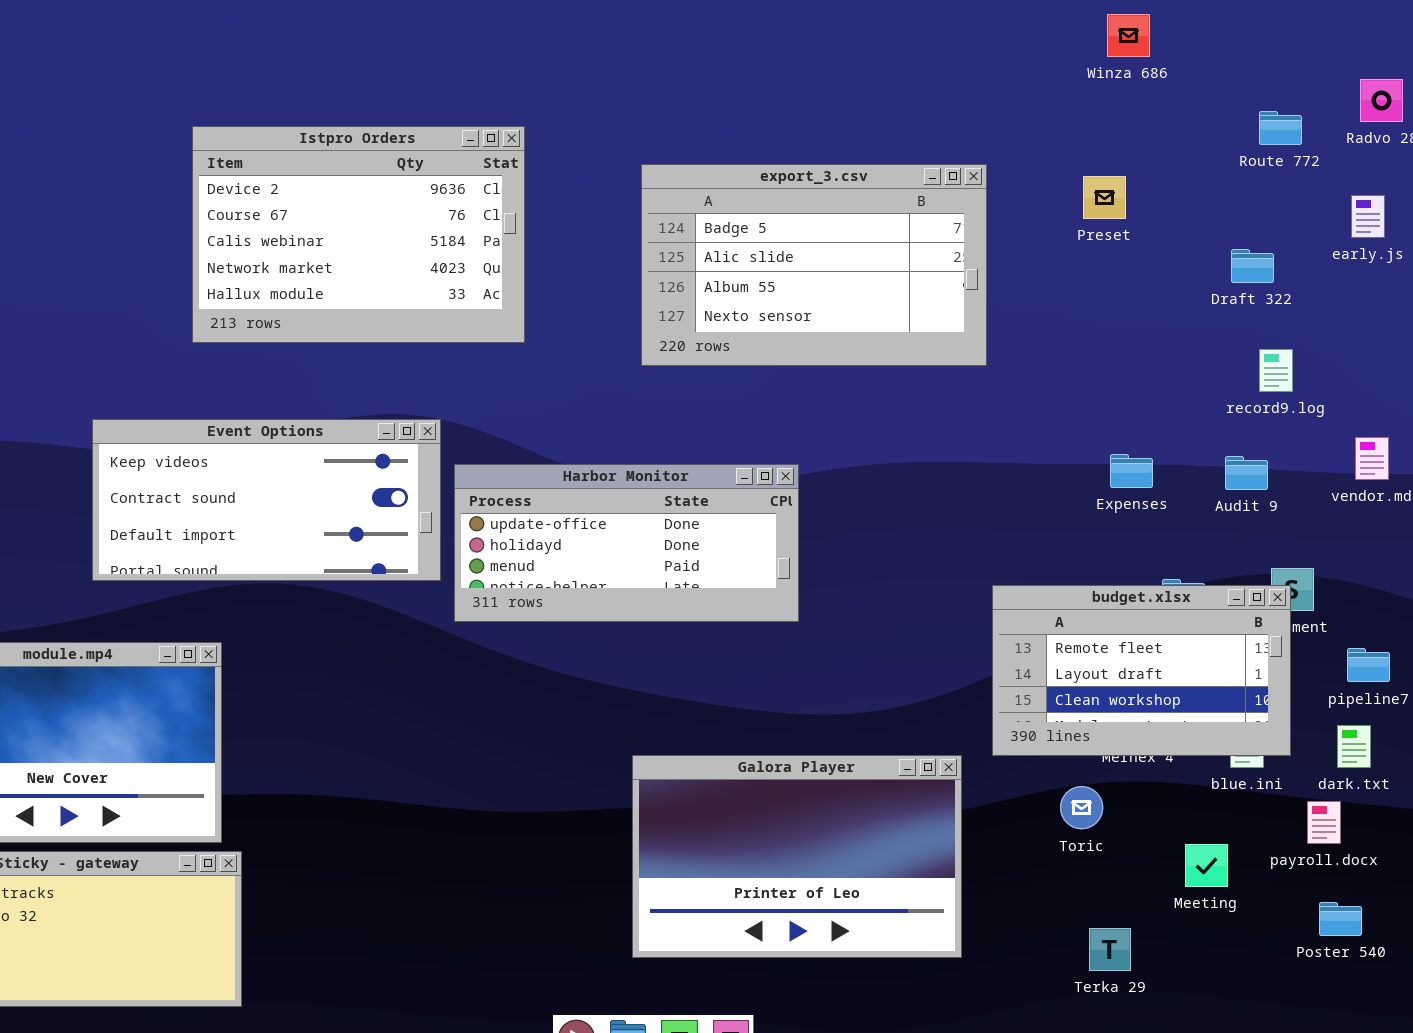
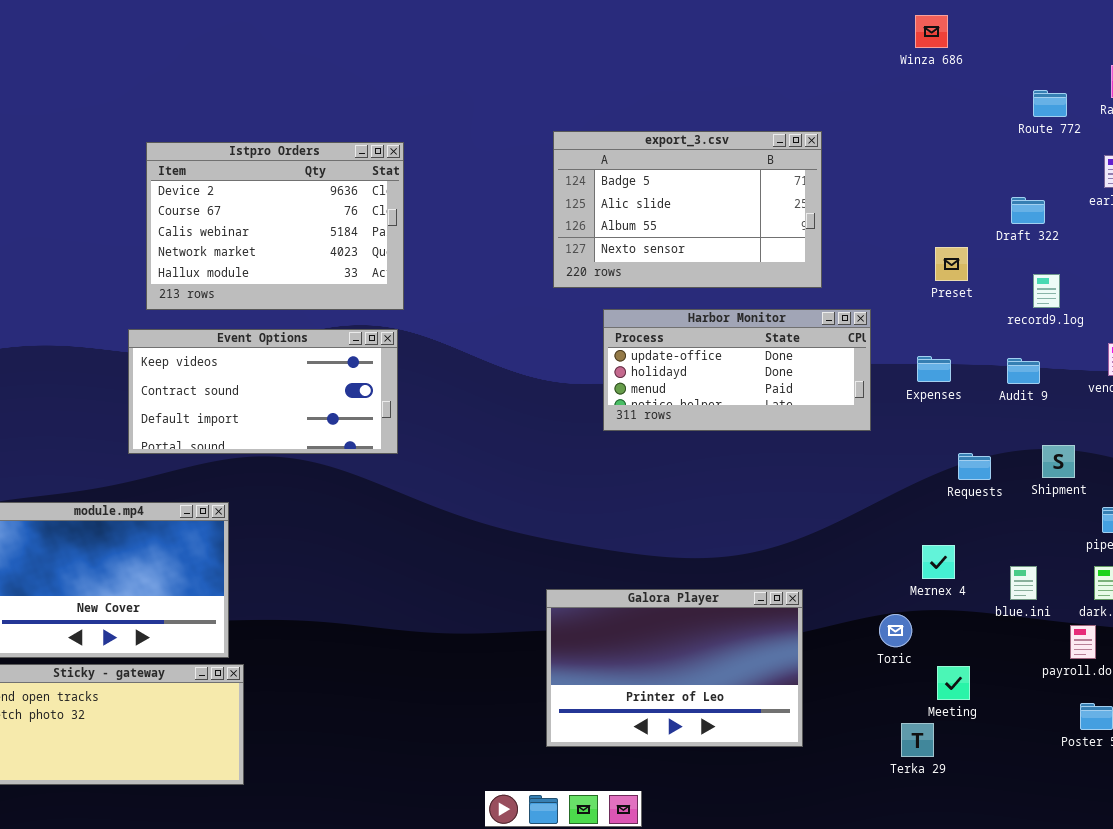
Istpro Orders: [192,126,525,343] -> [146,142,404,310], moved
Preset: [1083,176,1126,219] -> [935,247,968,281], moved
Harbor Monitor: [454,464,799,622] -> [603,309,871,431], moved
budget.xlsx: [992,585,1291,756] -> none, closed
Meeting: [1185,844,1228,887] -> [937,666,970,700], moved

